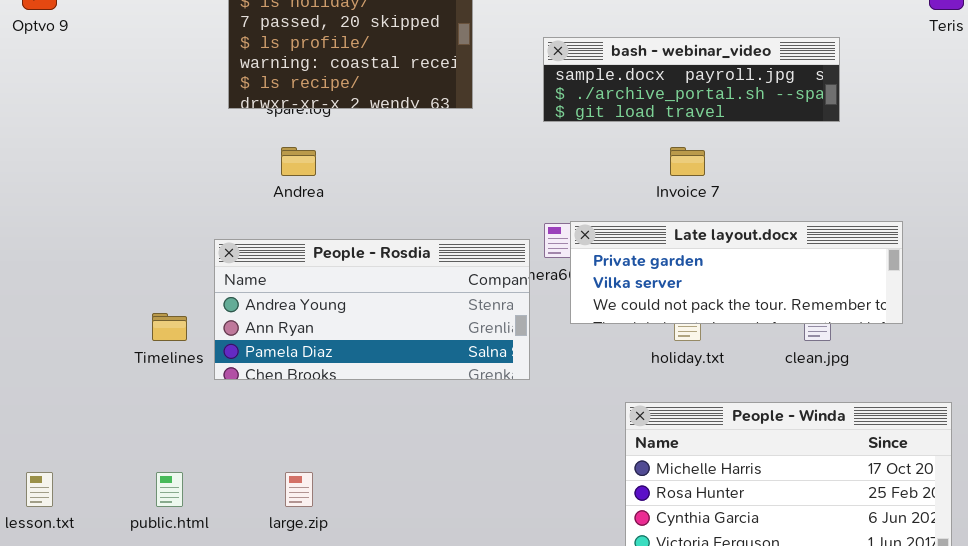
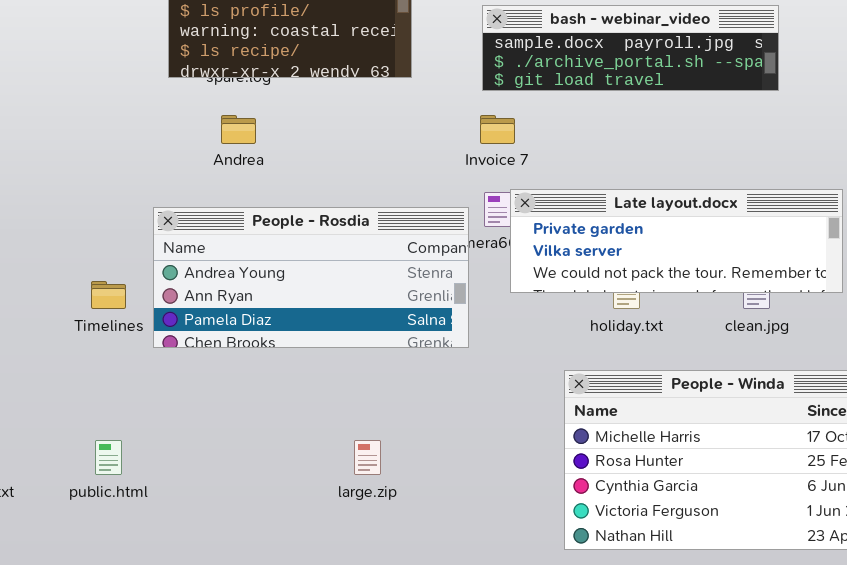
Invoice 7: [670,147,705,176] -> [480,115,515,144], moved
large.zip: [285,472,313,507] -> [354,440,381,475], moved

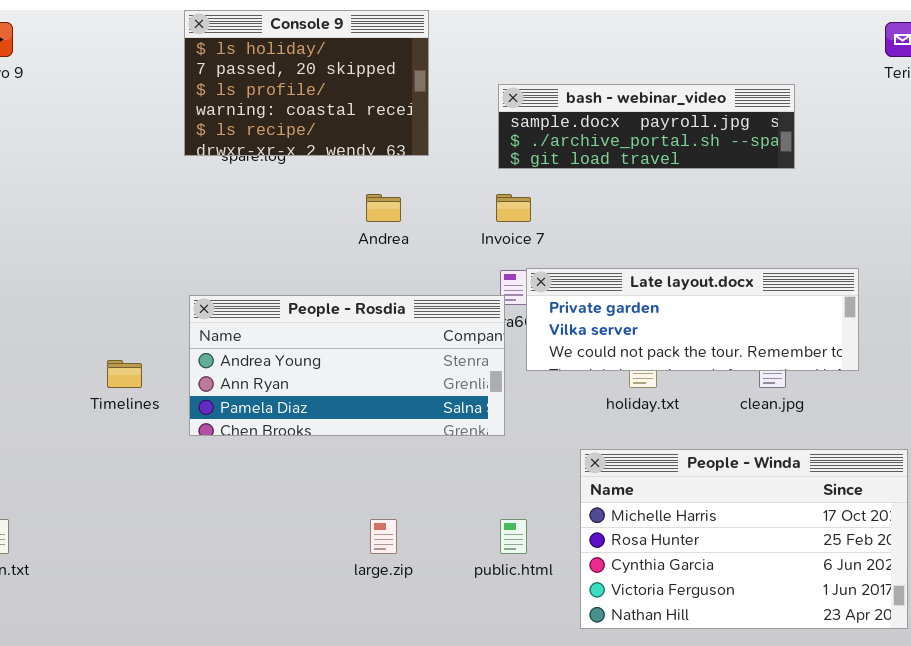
Andrea: [221,115,256,144] -> [366,194,401,222], moved
People - Rosdia: [153,207,469,348] -> [189,295,505,436], moved
public.html: [95,440,122,475] -> [500,519,527,554], moved

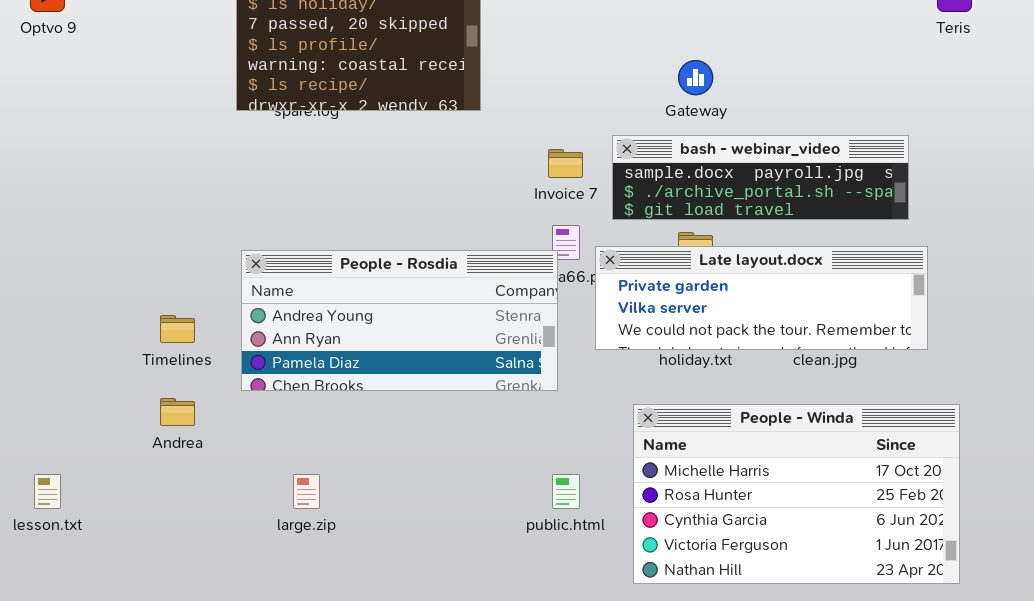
bash - webinar_video: [498,84,795,169] -> [612,135,909,220], moved
Andrea: [366,194,401,222] -> [160,398,195,426], moved
Late layout.docx: [526,268,859,371] -> [595,246,928,350], moved
large.zip: [370,519,397,554] -> [293,474,320,509], moved

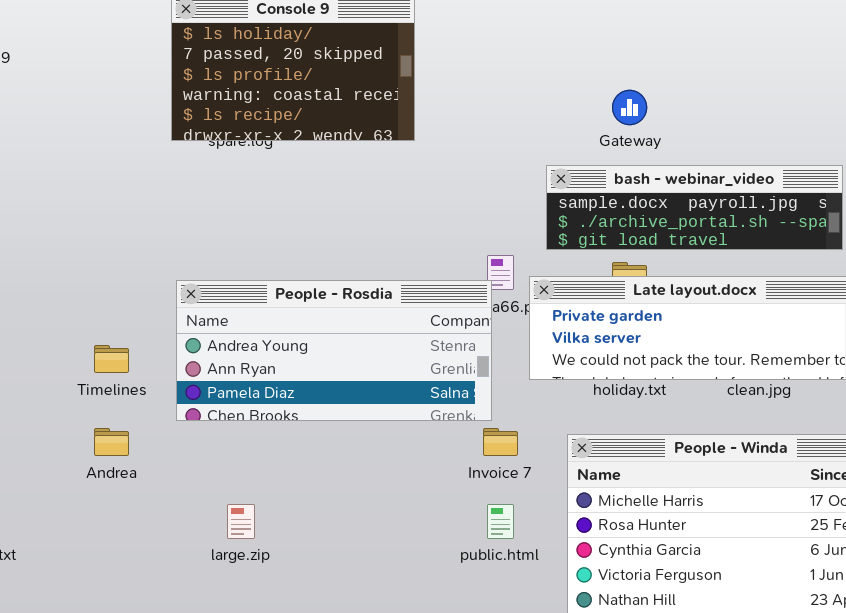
Invoice 7: [548,149,583,178] -> [483,428,518,456], moved

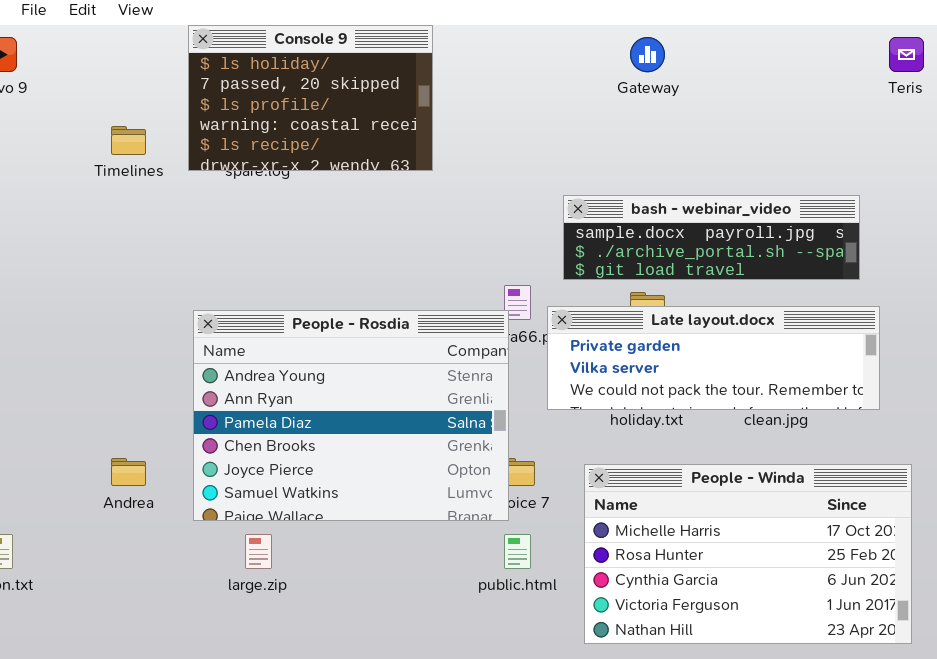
Gateway: [612,90,647,125] -> [630,37,665,72], moved
People - Rosdia: [176,280,492,421] -> [193,310,509,521], resized
Timelines: [94,345,129,373] -> [111,126,146,155], moved

